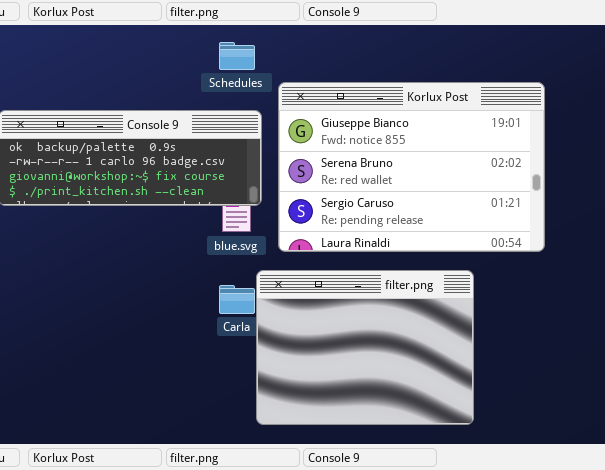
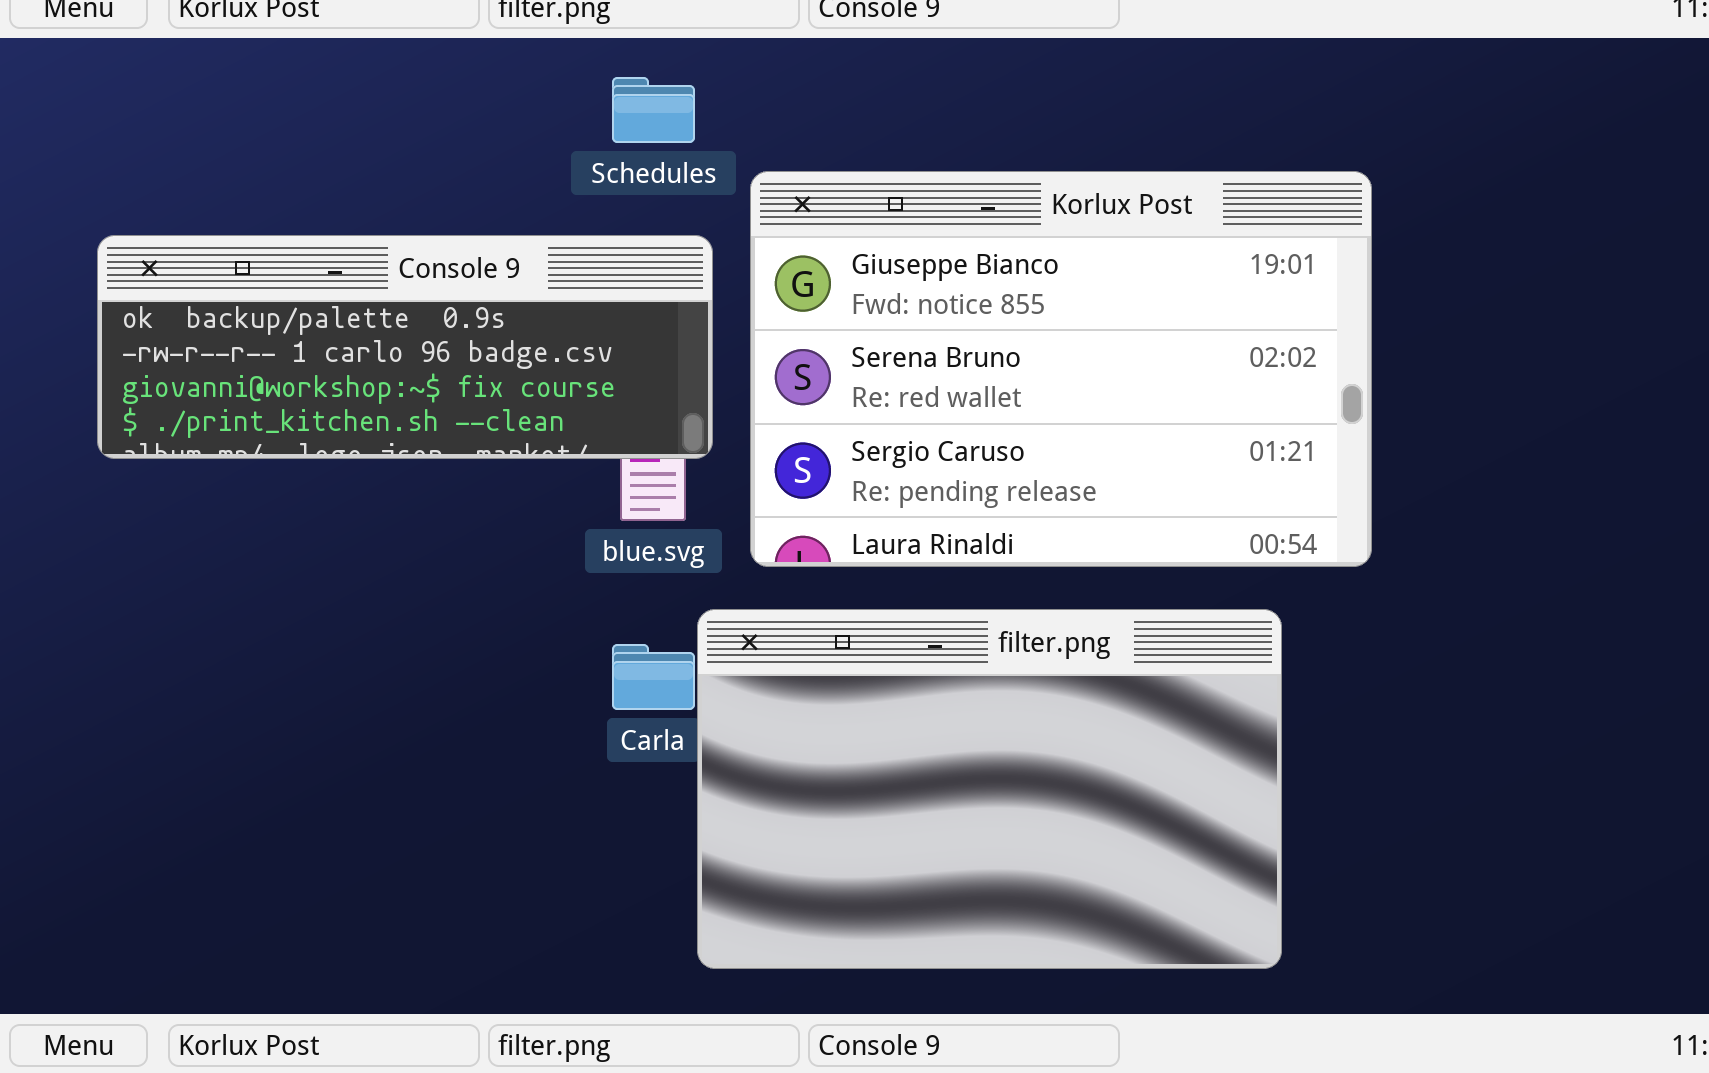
filter.png: [256,270,474,425] -> [697,609,1282,969], resized

